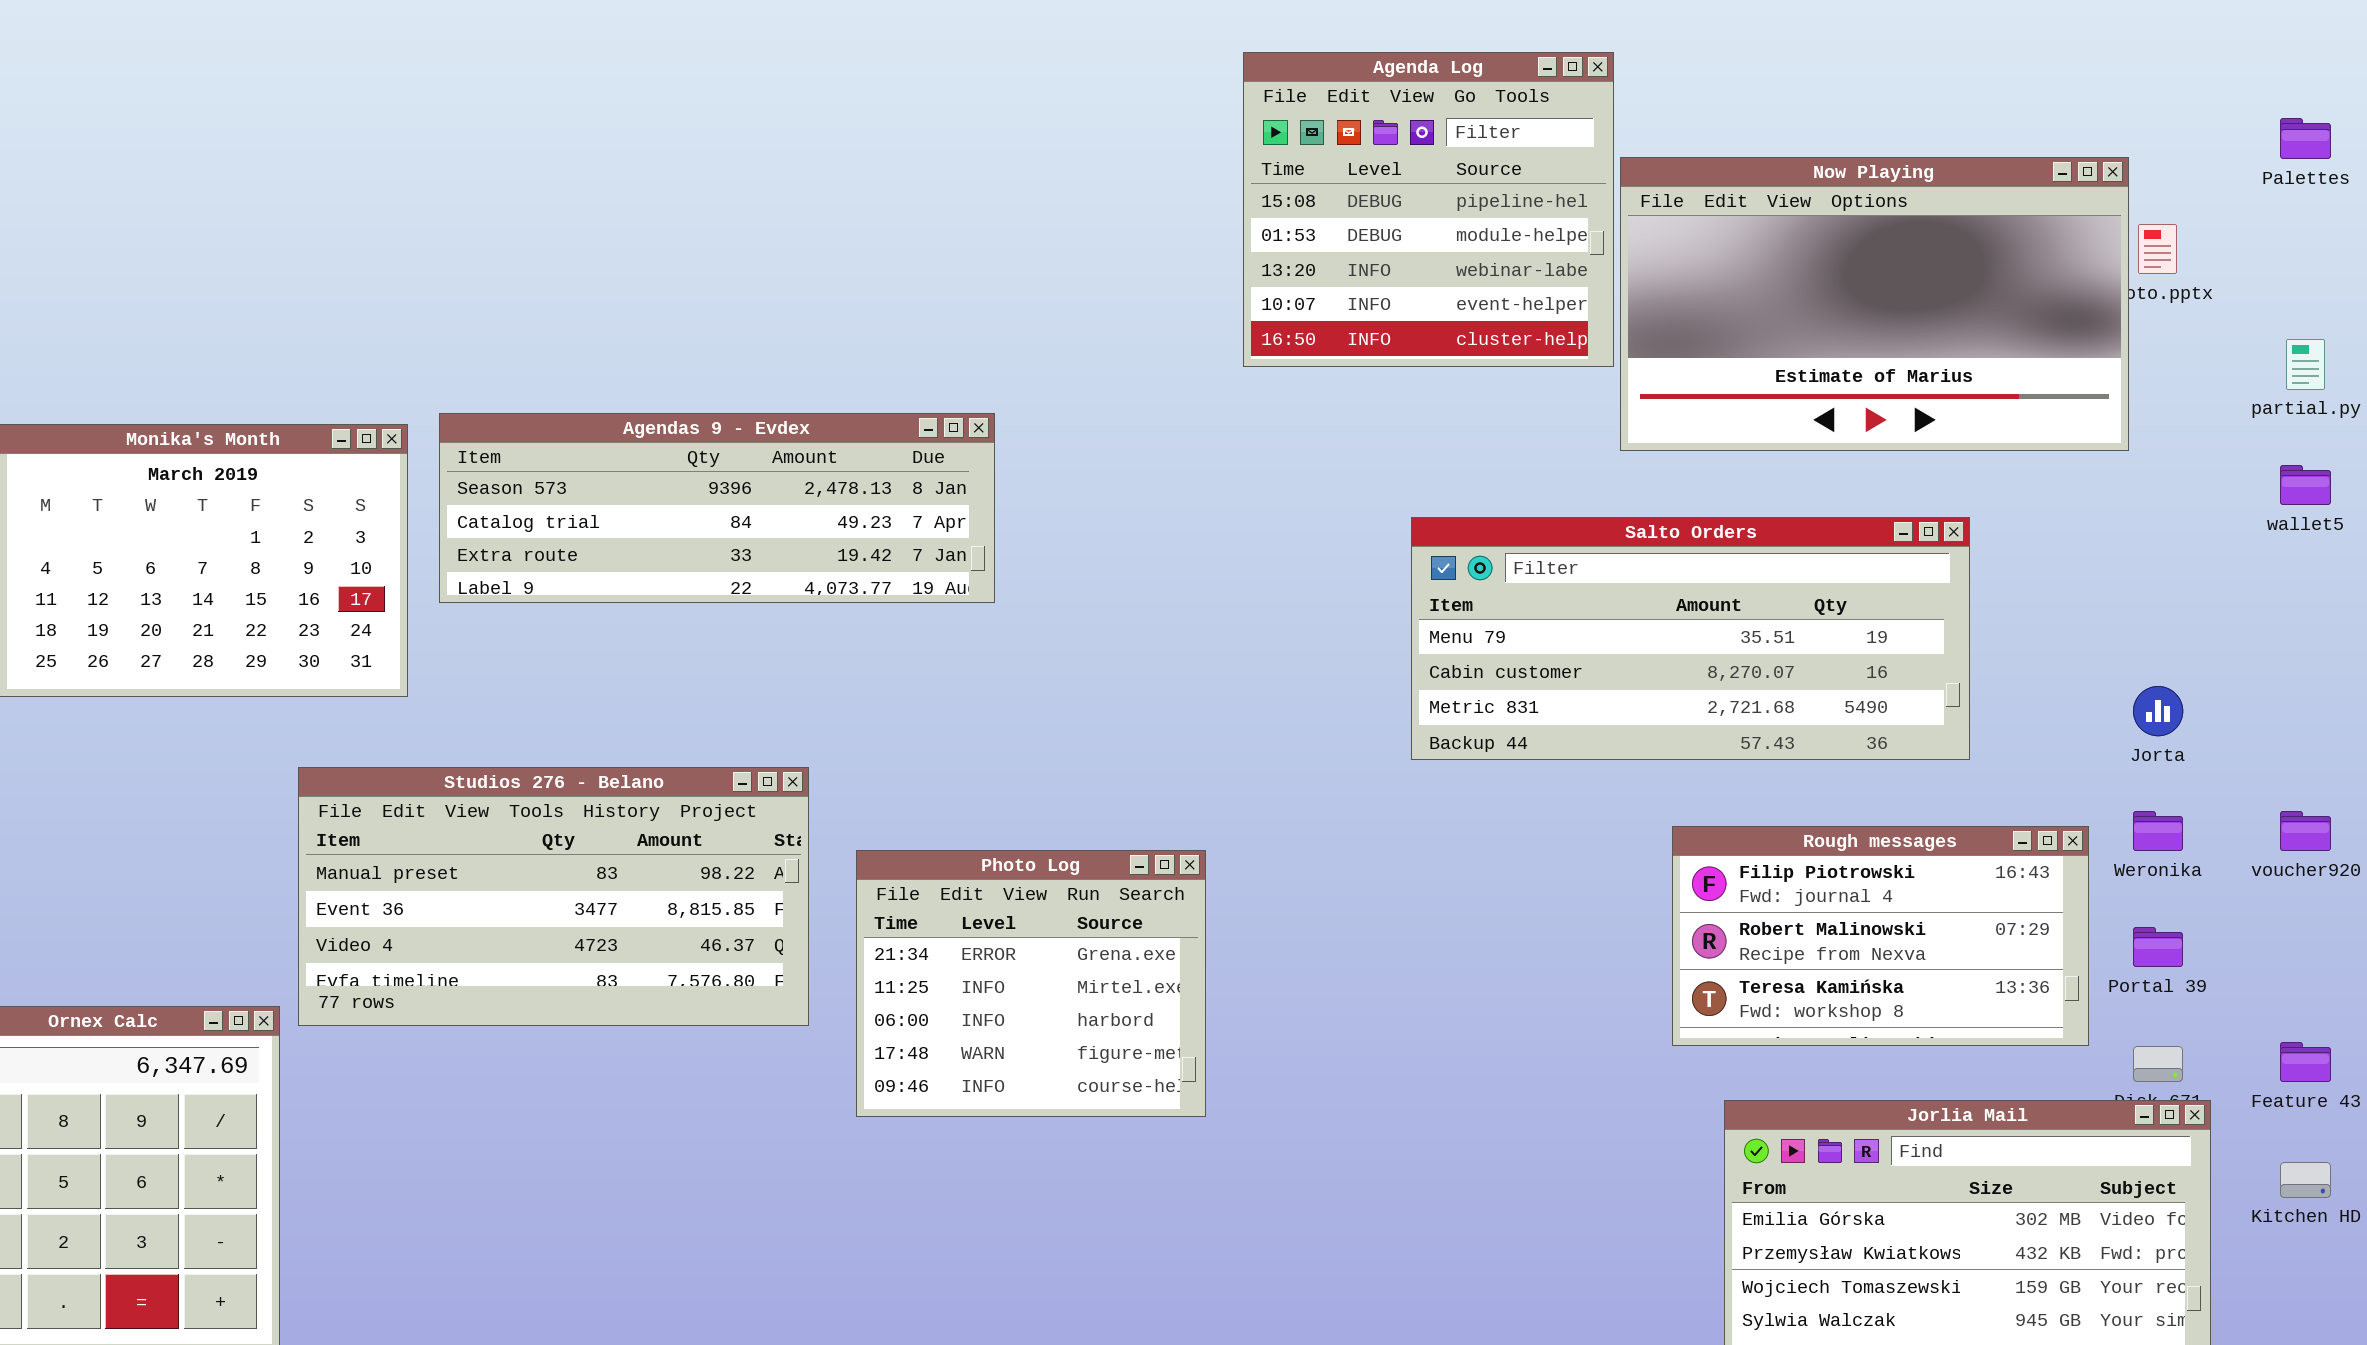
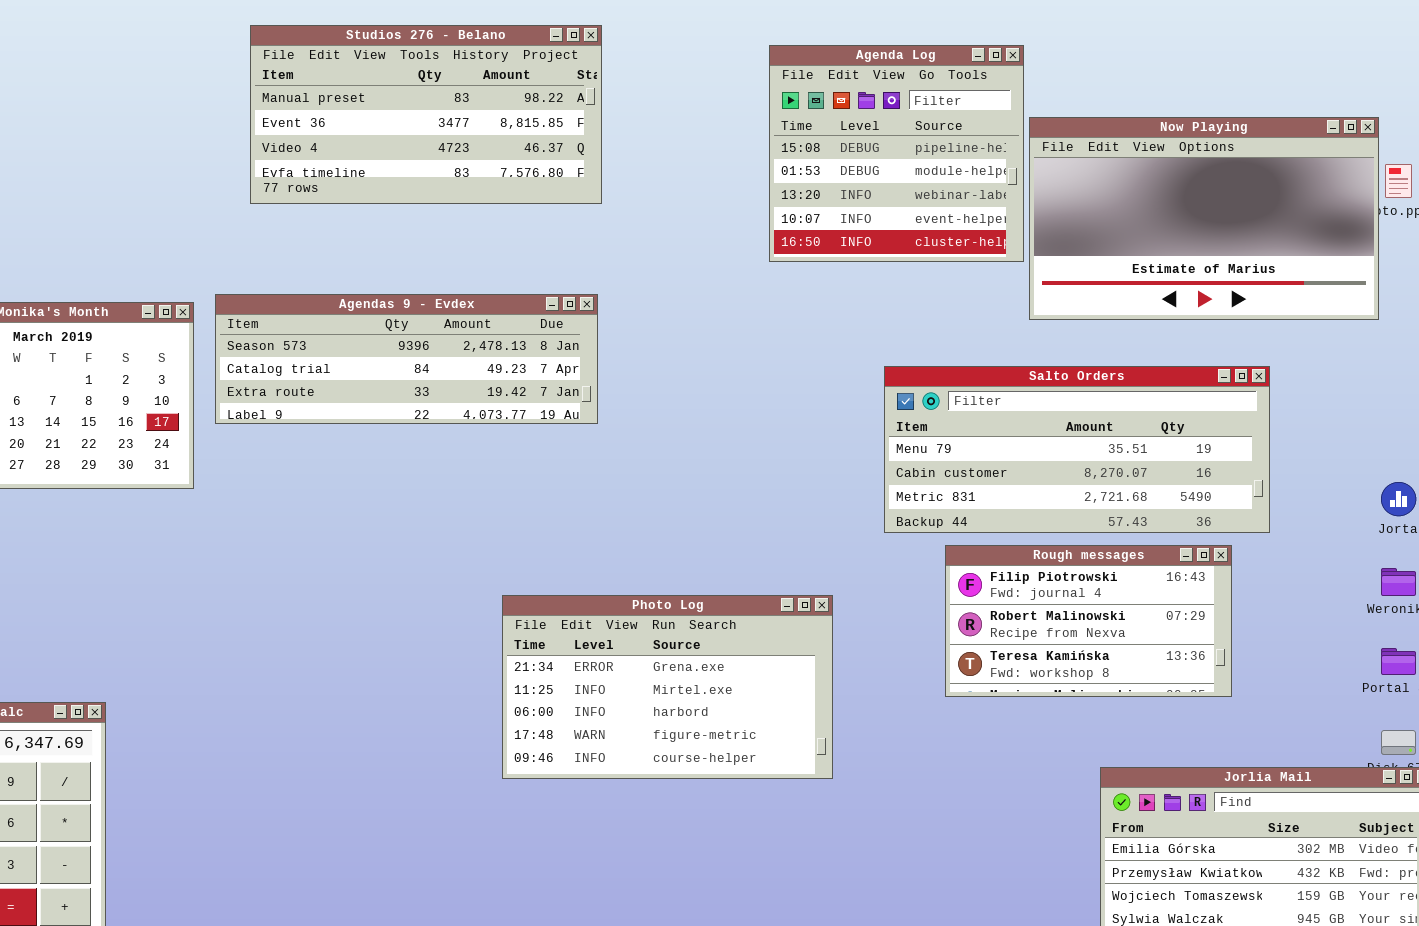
Studios 276 - Belano: [298,767,809,1026] -> [250,25,602,204], moved
Rough messages: [1672,826,2089,1046] -> [945,545,1232,697], moved
Photo Log: [856,850,1206,1117] -> [502,595,833,779], resized

